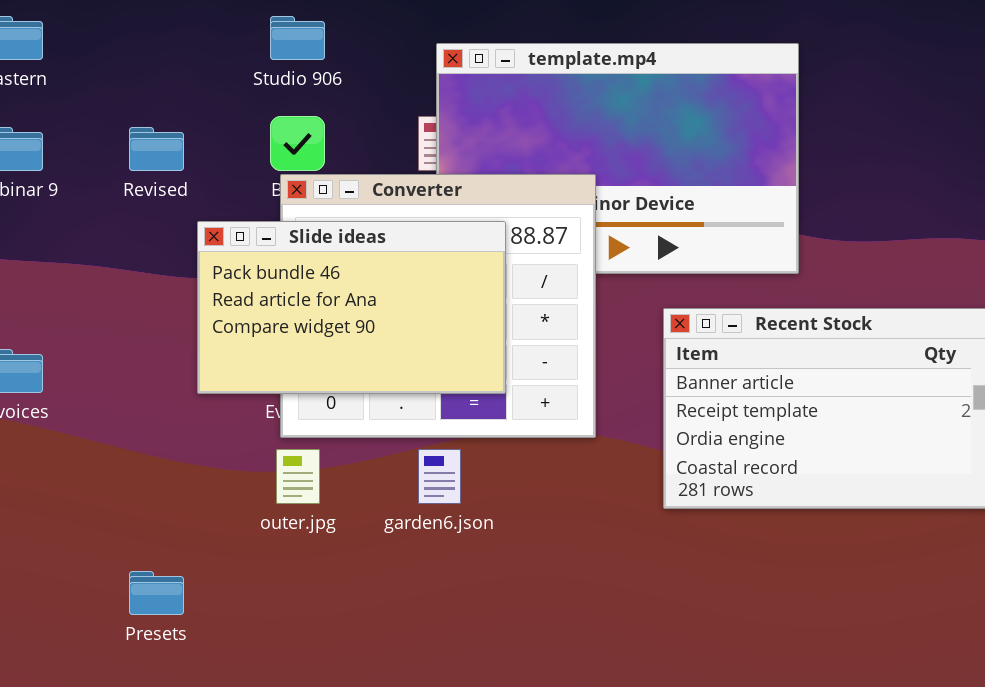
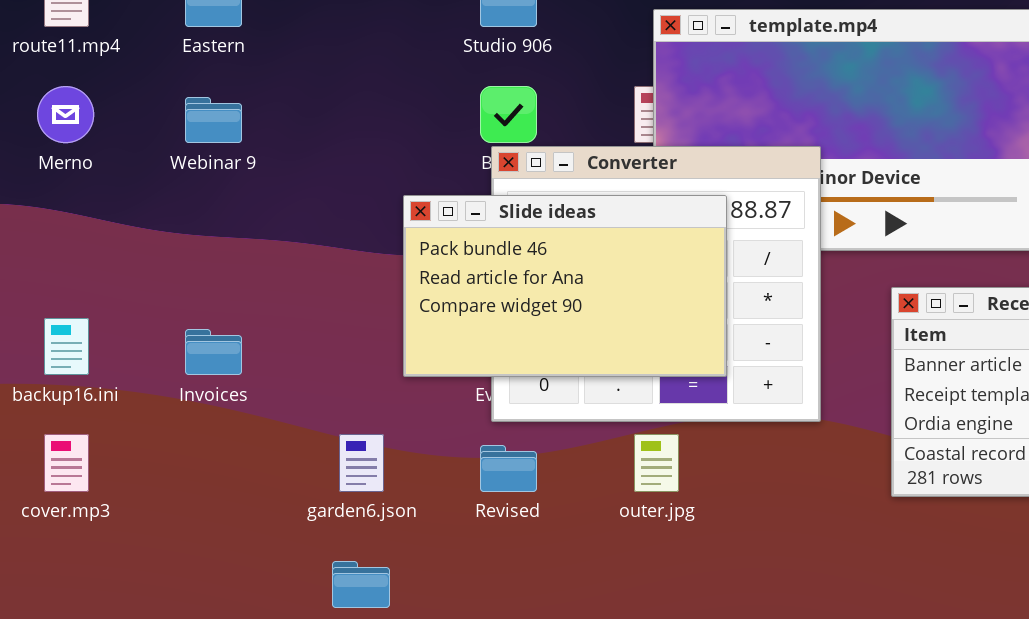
Revised: [129,127,184,171] -> [480,445,537,492], moved
outer.jpg: [276,449,320,504] -> [634,434,679,492], moved
garden6.json: [418,449,461,504] -> [339,434,384,492], moved

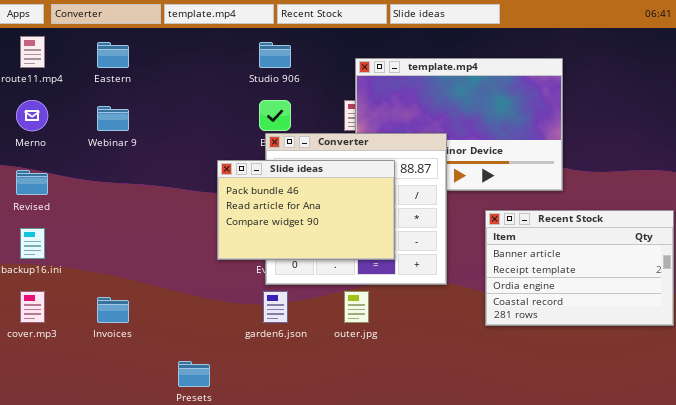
Invoices: [185,329,242,375] -> [97,297,129,323], moved
garden6.json: [339,434,384,492] -> [263,291,288,323], moved
Revised: [480,445,537,492] -> [16,170,48,195], moved

